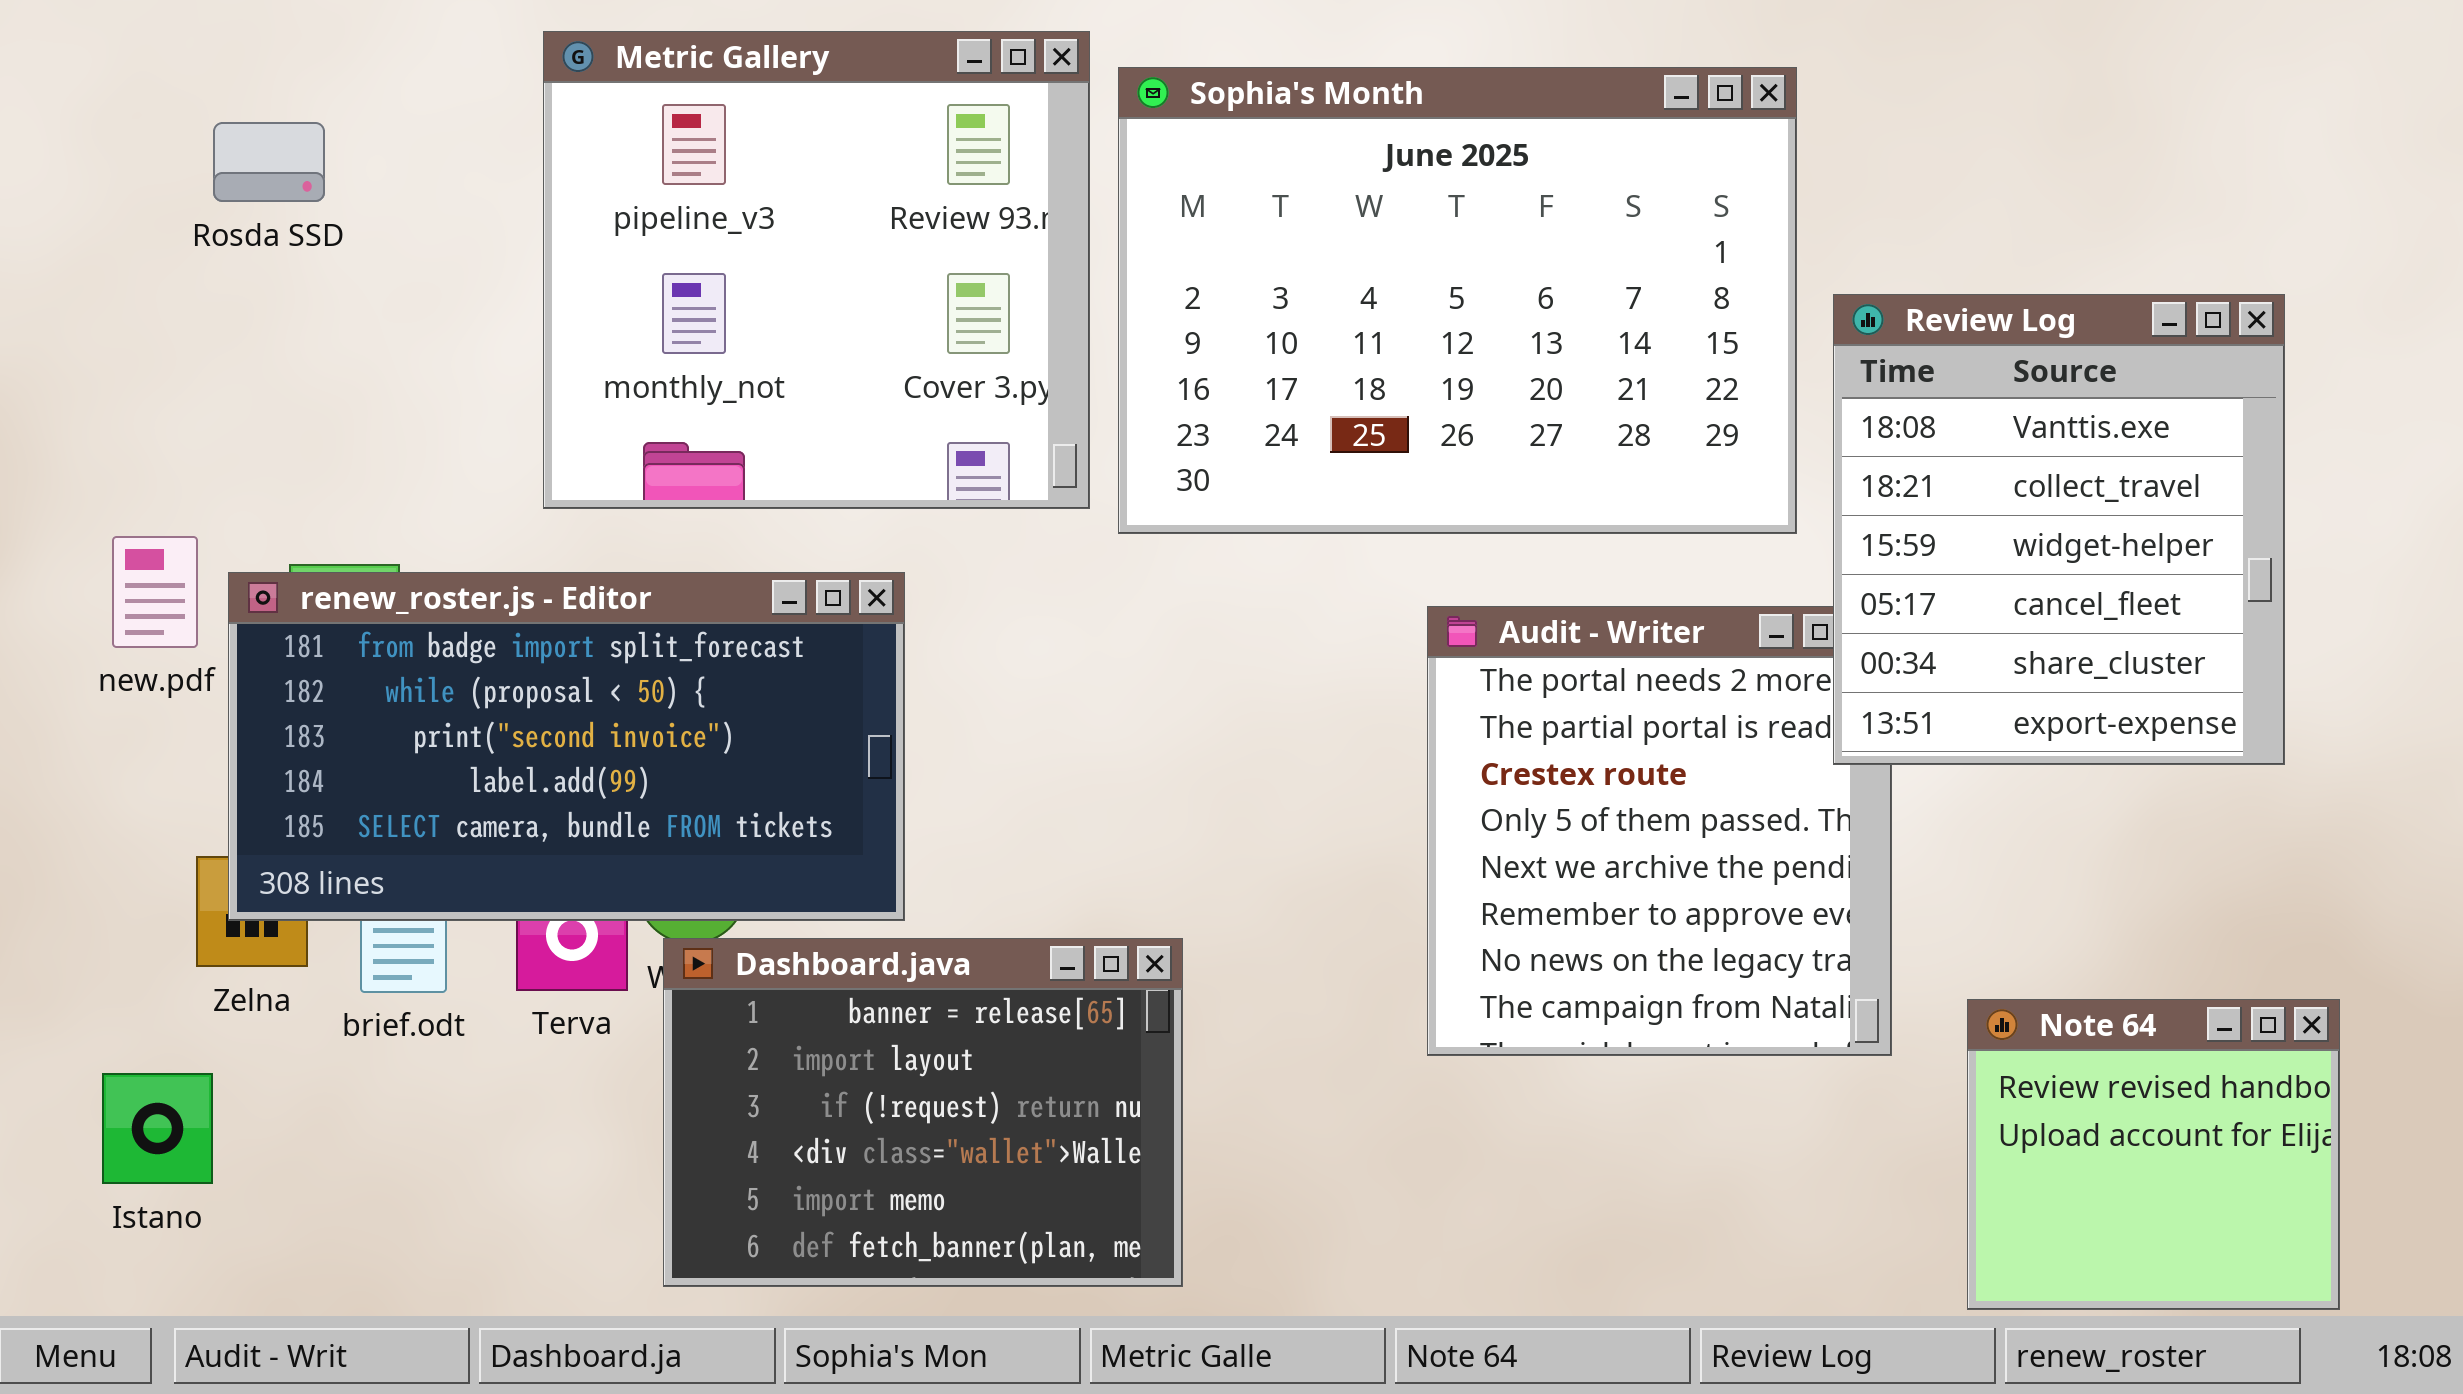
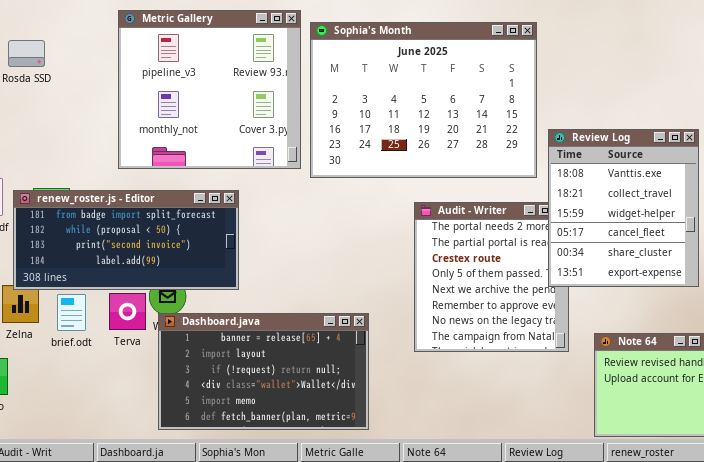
Review Log: [1833,294,2285,765] -> [548,129,699,287], moved
renew_roster.js - Editor: [228,572,905,921] -> [13,190,239,290], resized
Dashboard.java: [663,938,1183,1287] -> [158,313,369,430], resized

